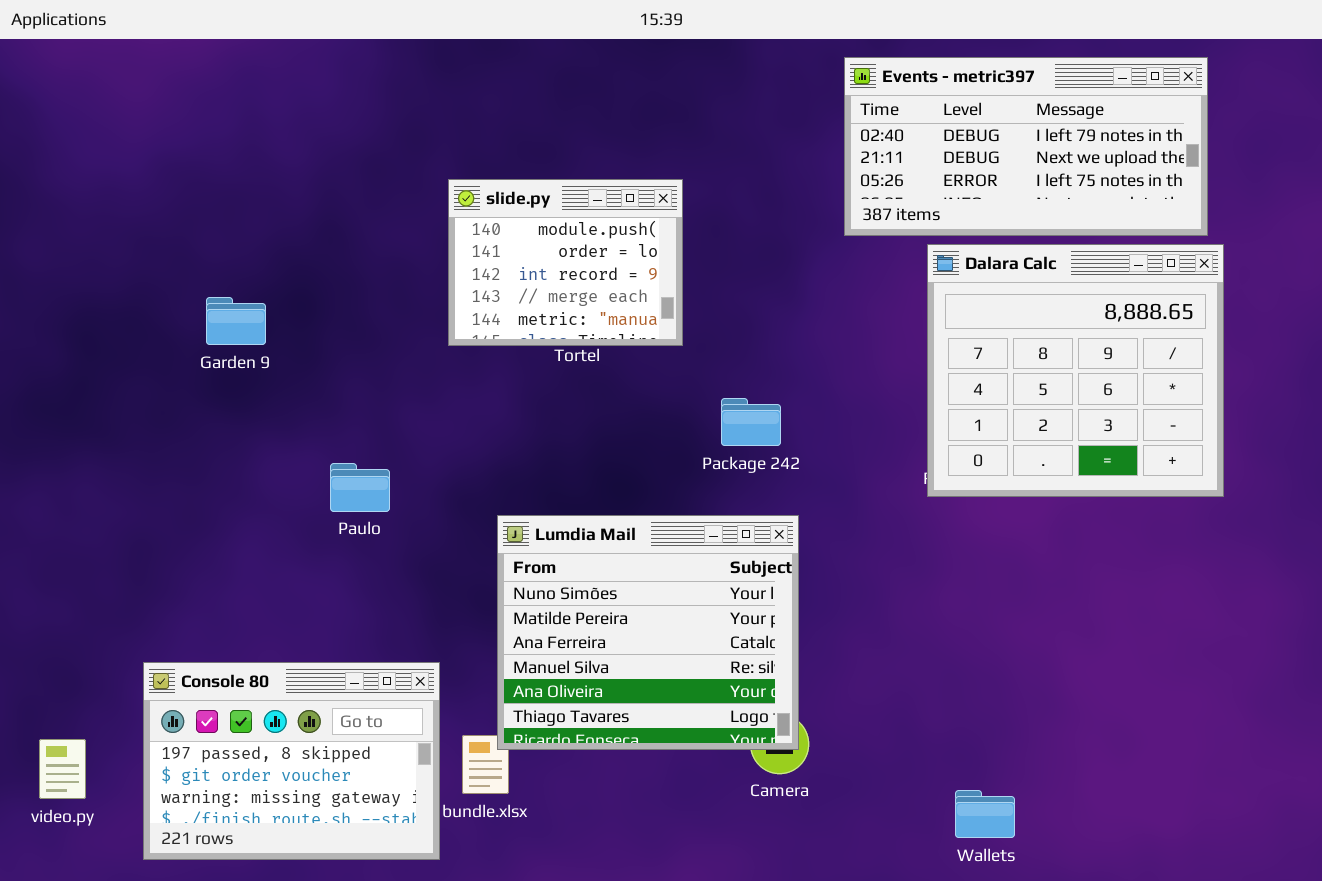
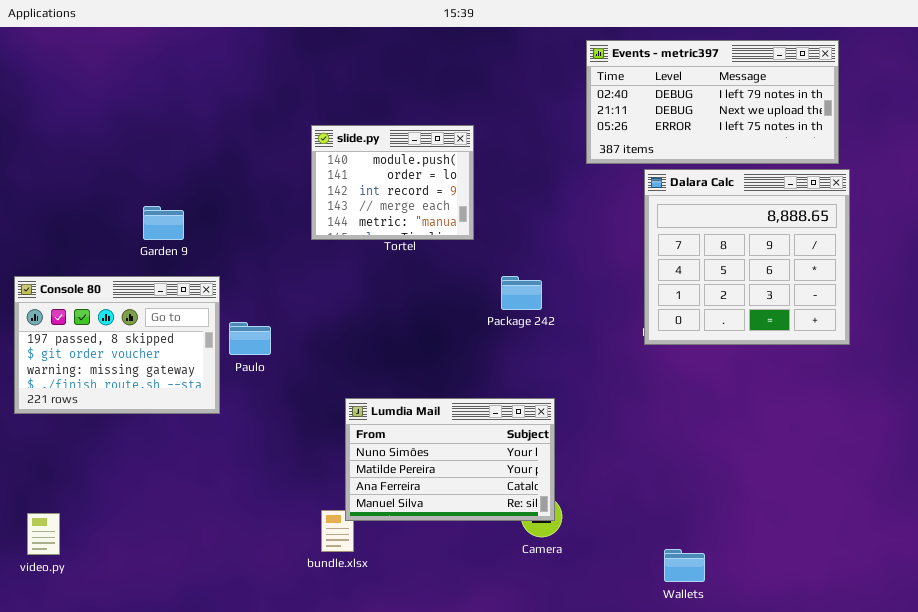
Lumdia Mail: [497,515,799,750] -> [345,398,555,521], resized
Console 80: [143,662,440,860] -> [14,276,220,414], moved

